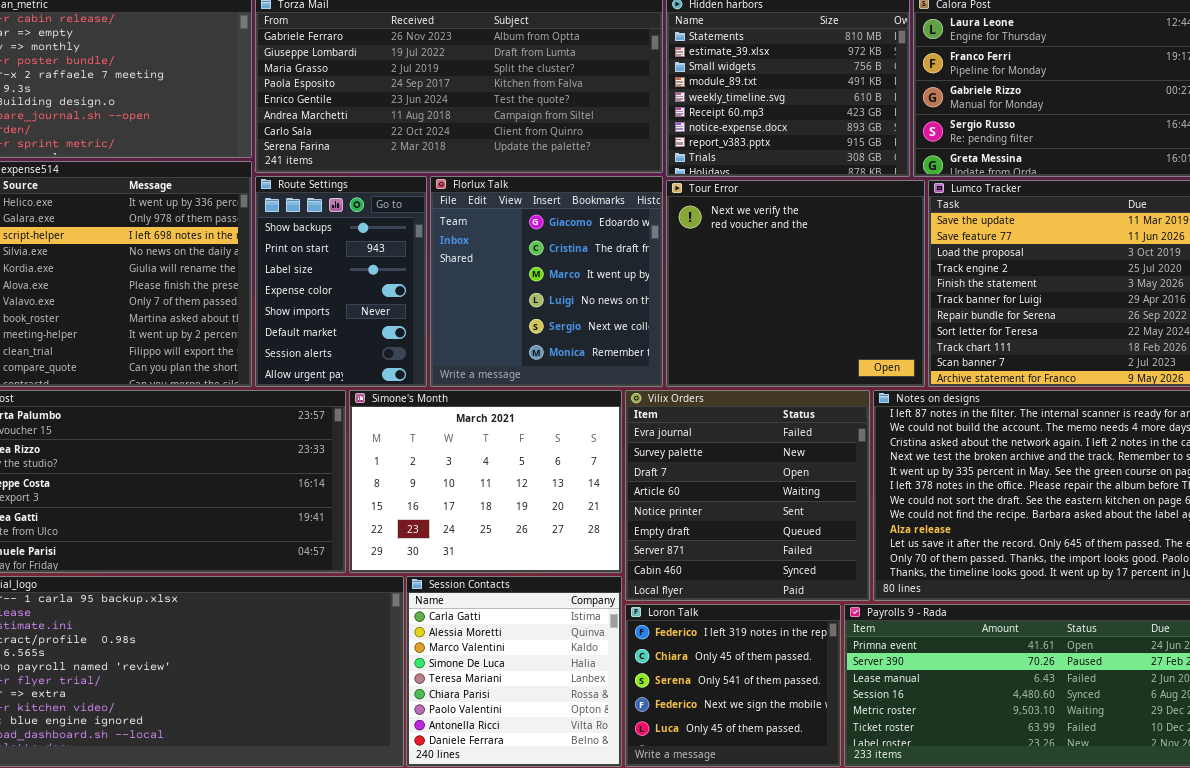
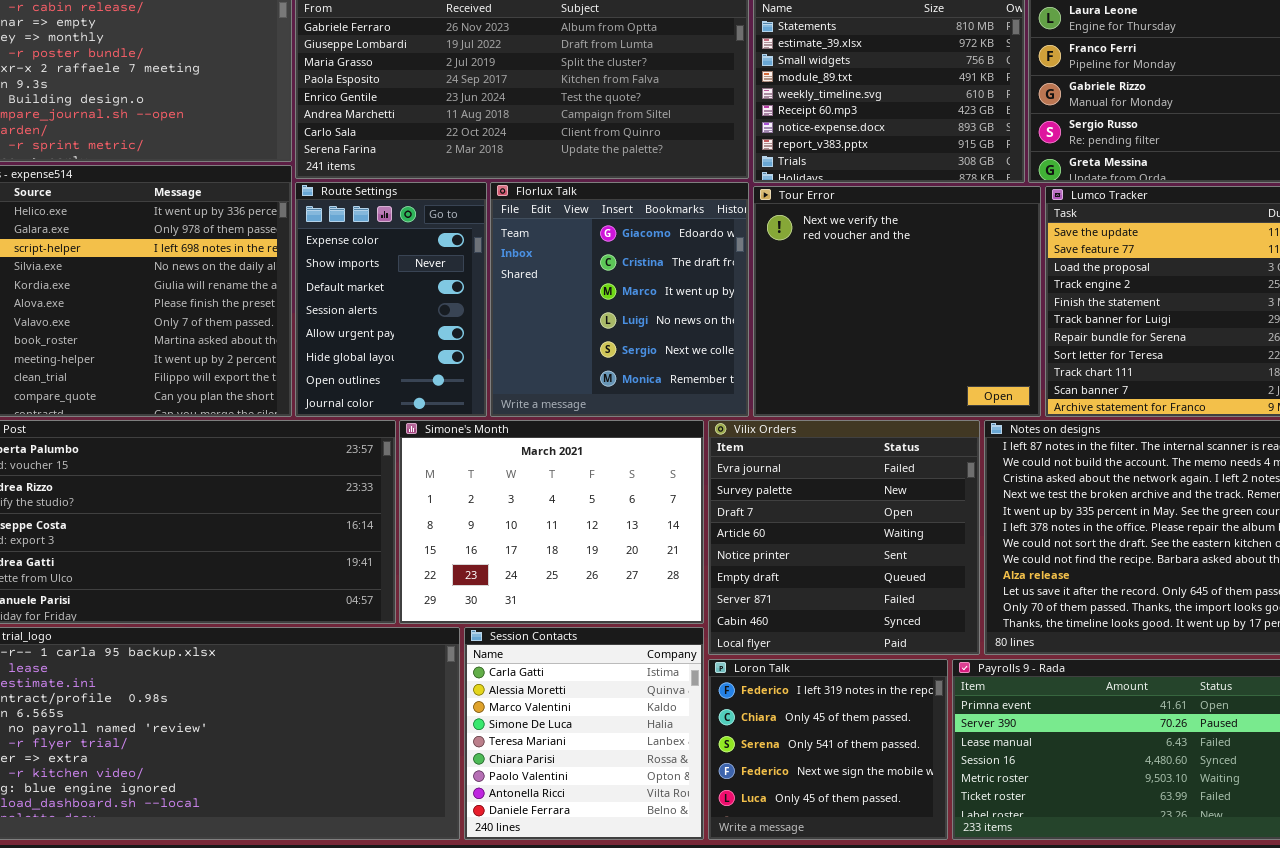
Route Settings: [255,176,427,387] -> [295,182,487,417], scrolled down 3 rows

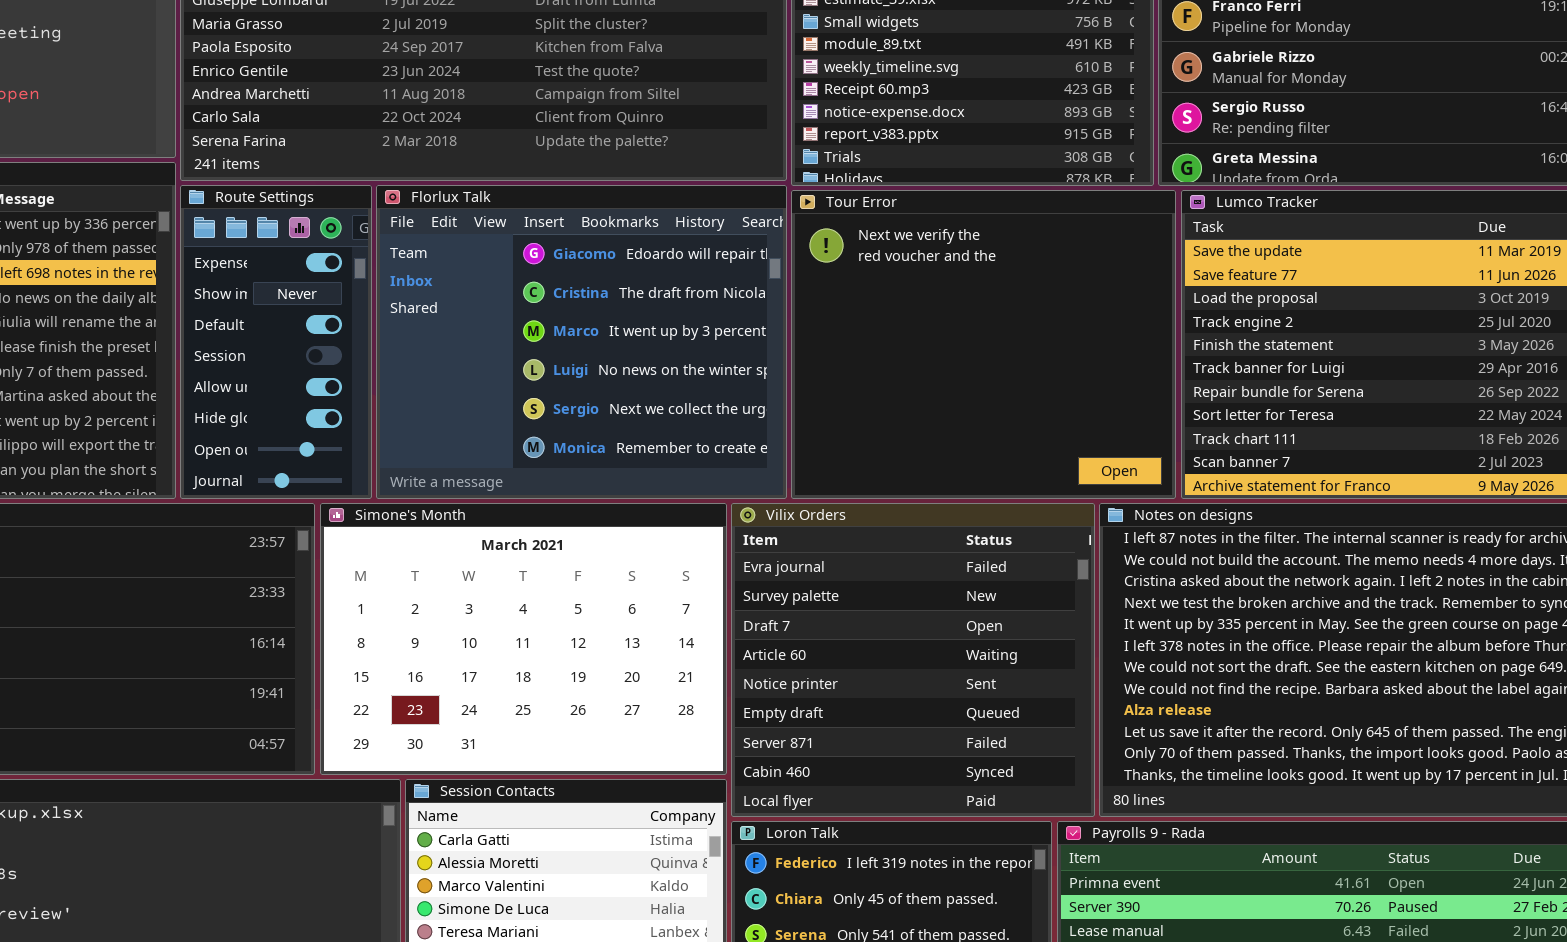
Route Settings: [295,182,487,417] -> [180,185,372,499], resized
Florlux Talk: [490,182,749,417] -> [376,185,787,499], resized

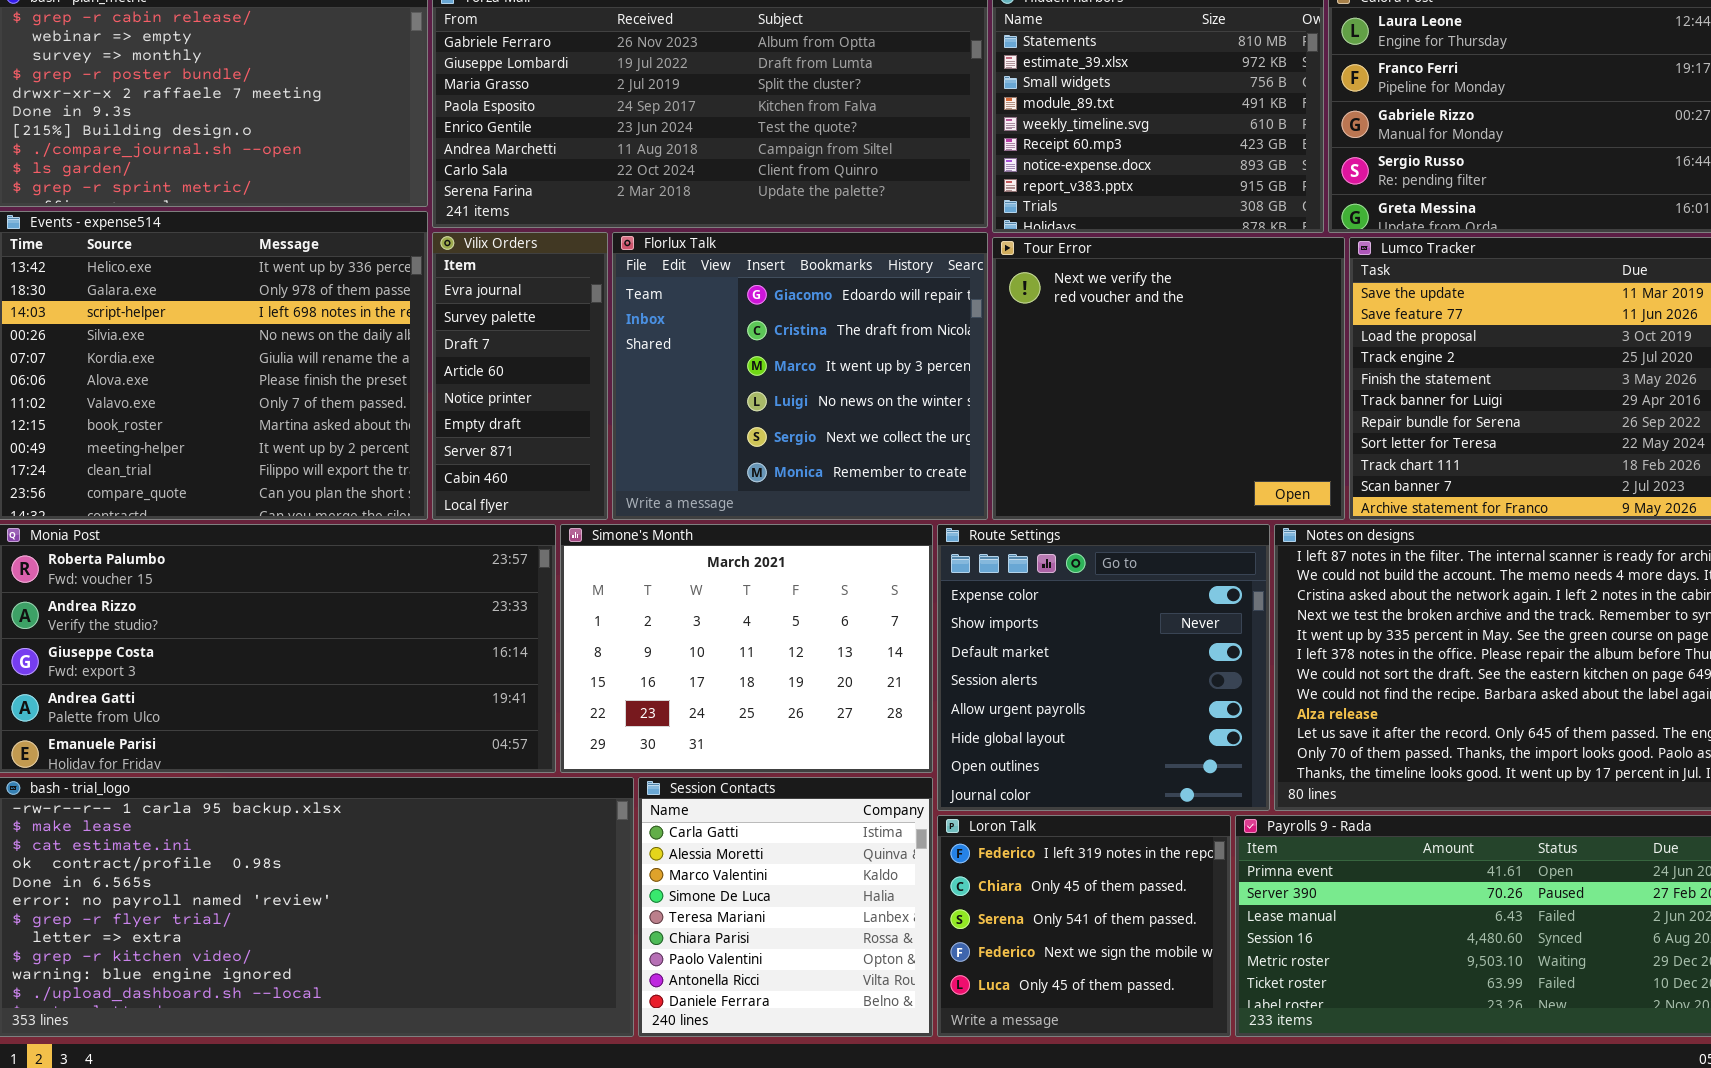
Route Settings: [180,185,372,499] -> [937,524,1270,811], moved, resized
Vilix Orders: [731,503,1095,817] -> [432,232,608,520], moved, resized

